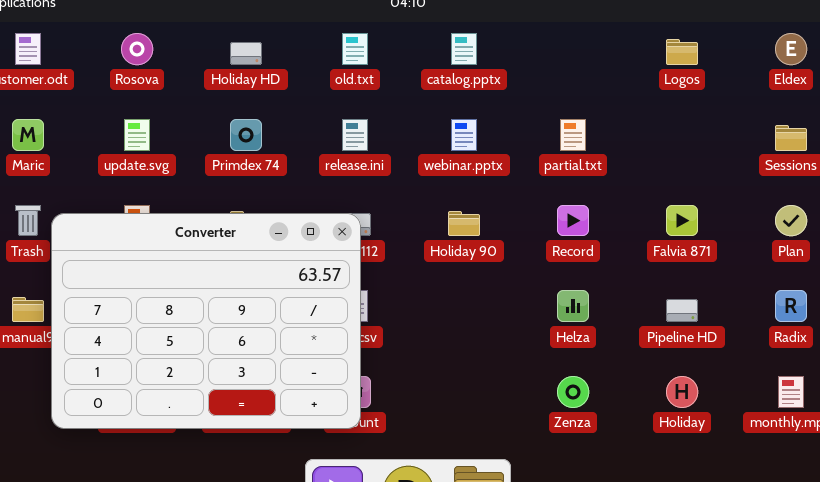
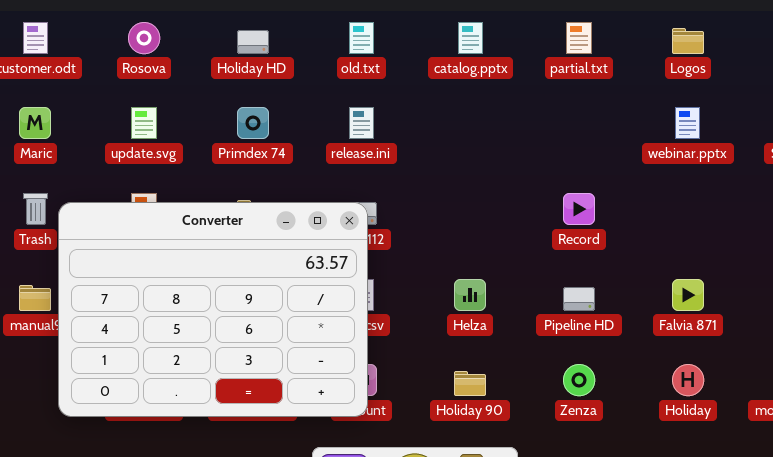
webinar.pptx: [451,119,477,151] -> [675,107,700,139], moved
partial.txt: [560,119,586,151] -> [566,22,592,54], moved
Falvia 871: [666,205,698,236] -> [672,279,704,311], moved
Holiday 90: [448,211,480,236] -> [454,371,486,396], moved
Helza: [557,290,589,322] -> [454,279,486,311], moved
Pipeline HD: [666,299,698,322] -> [563,287,595,311], moved

